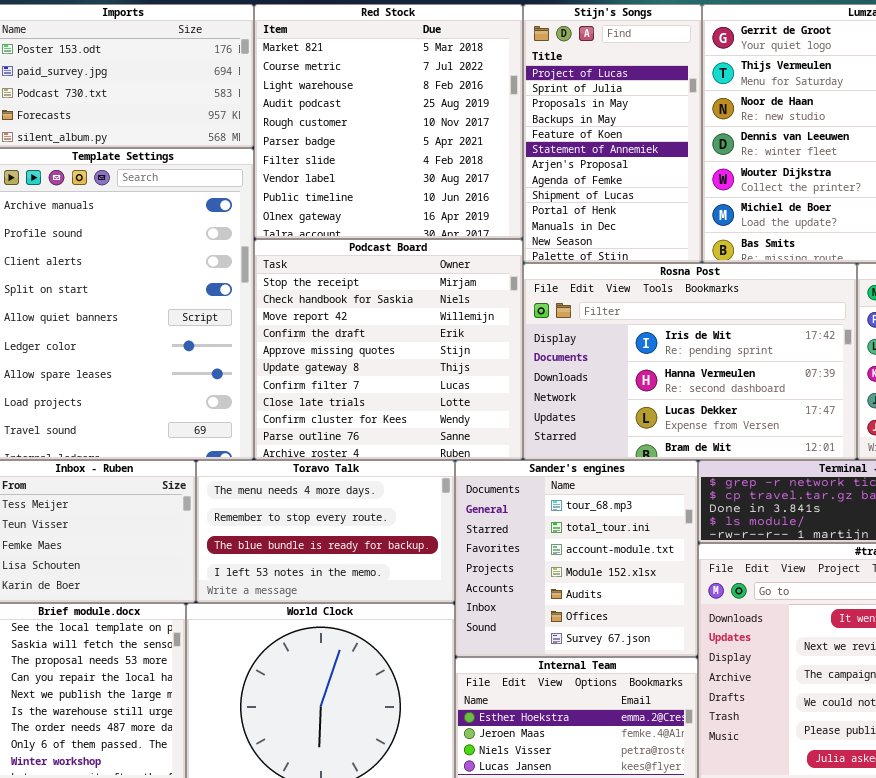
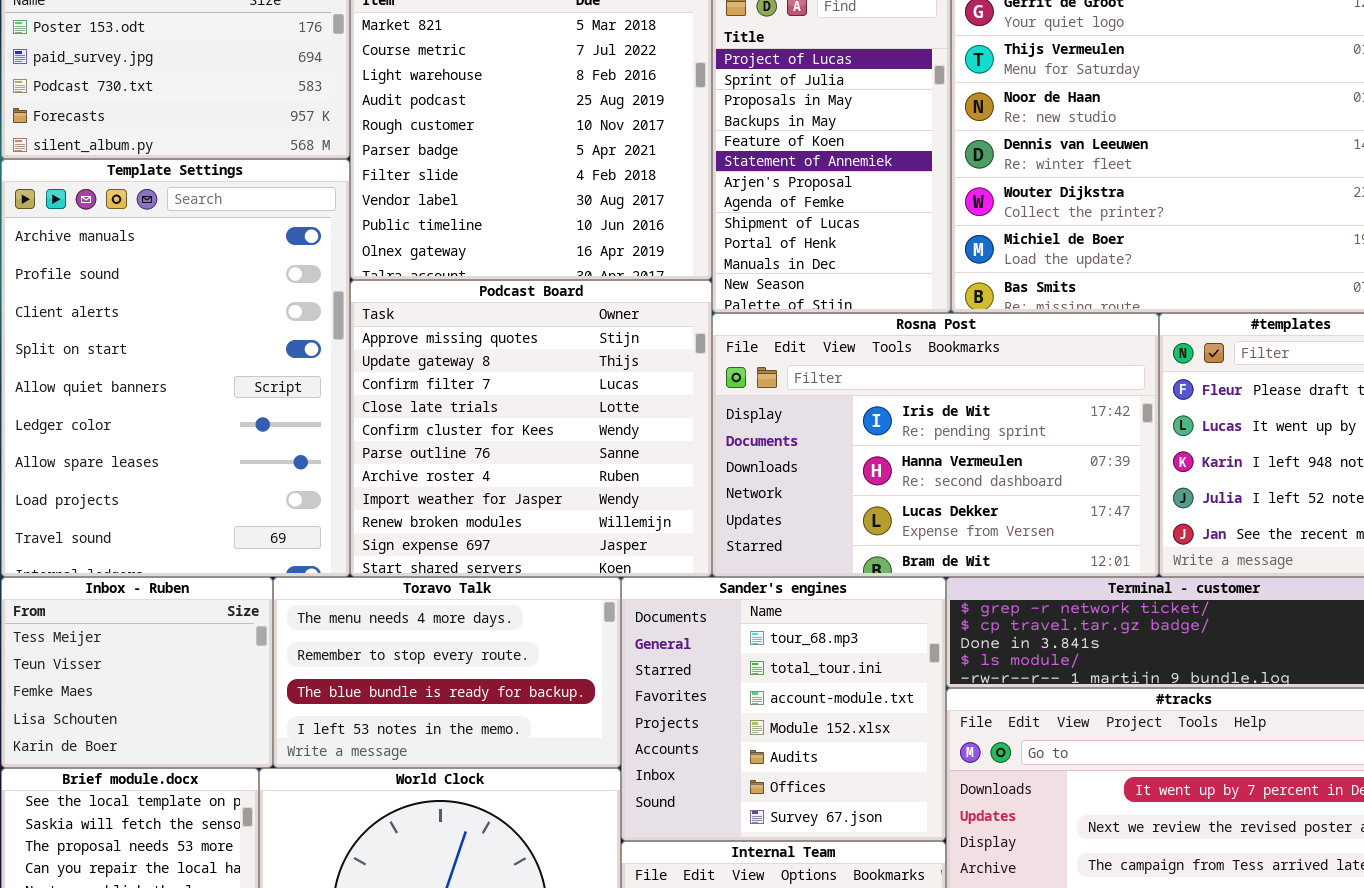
Podcast Board: [254,239,523,460] -> [350,280,712,577], scrolled down 4 rows

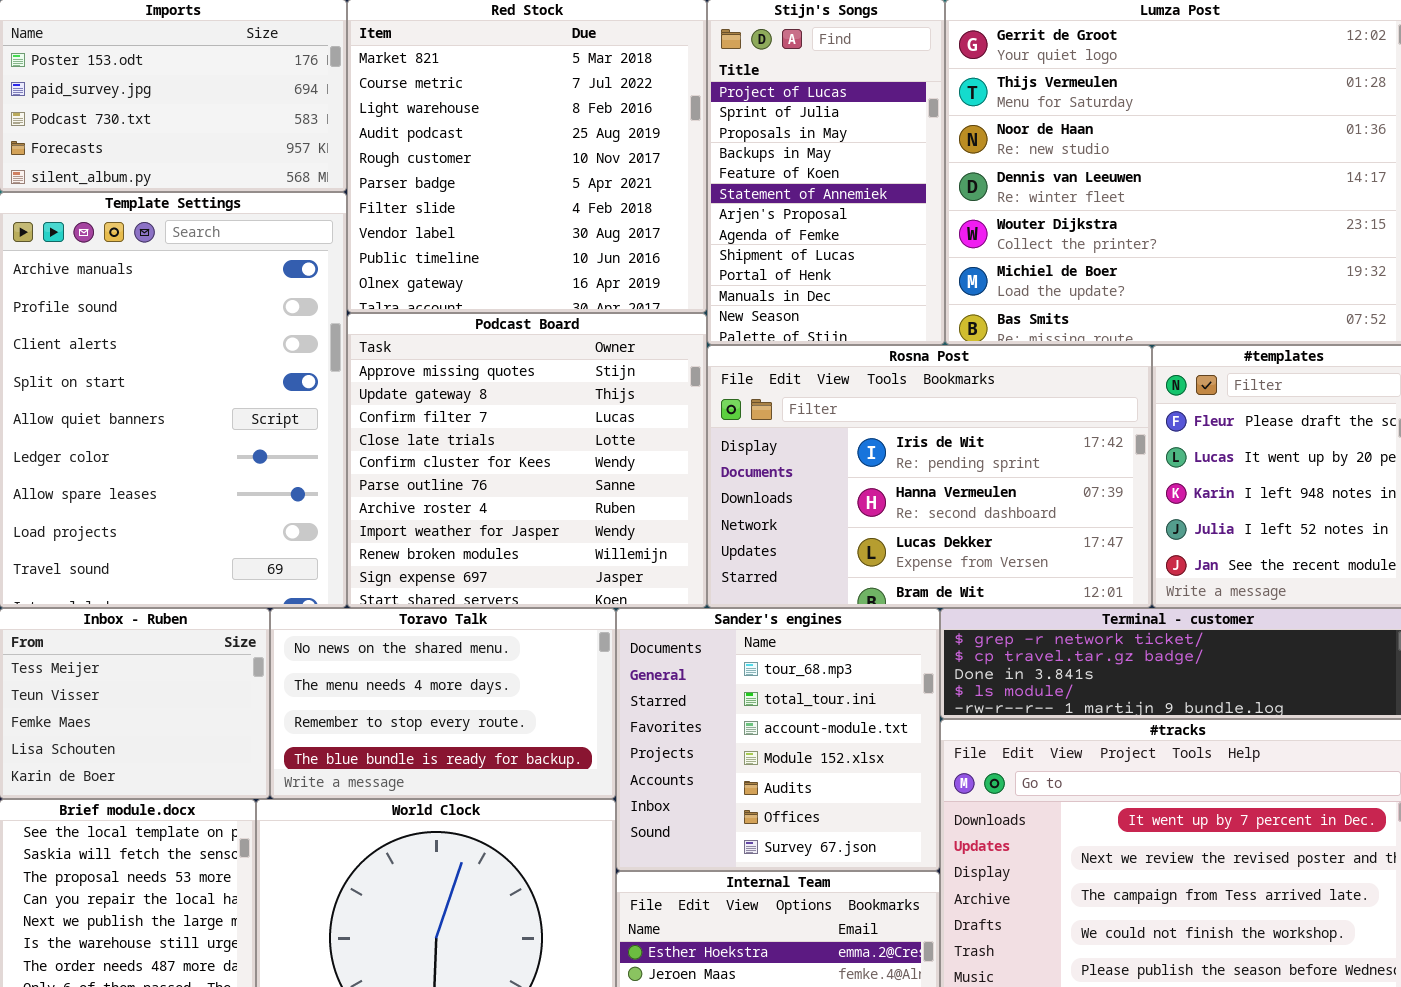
Toravo Talk: [273,577,621,768] -> [270,608,616,799], scrolled up 1 row

